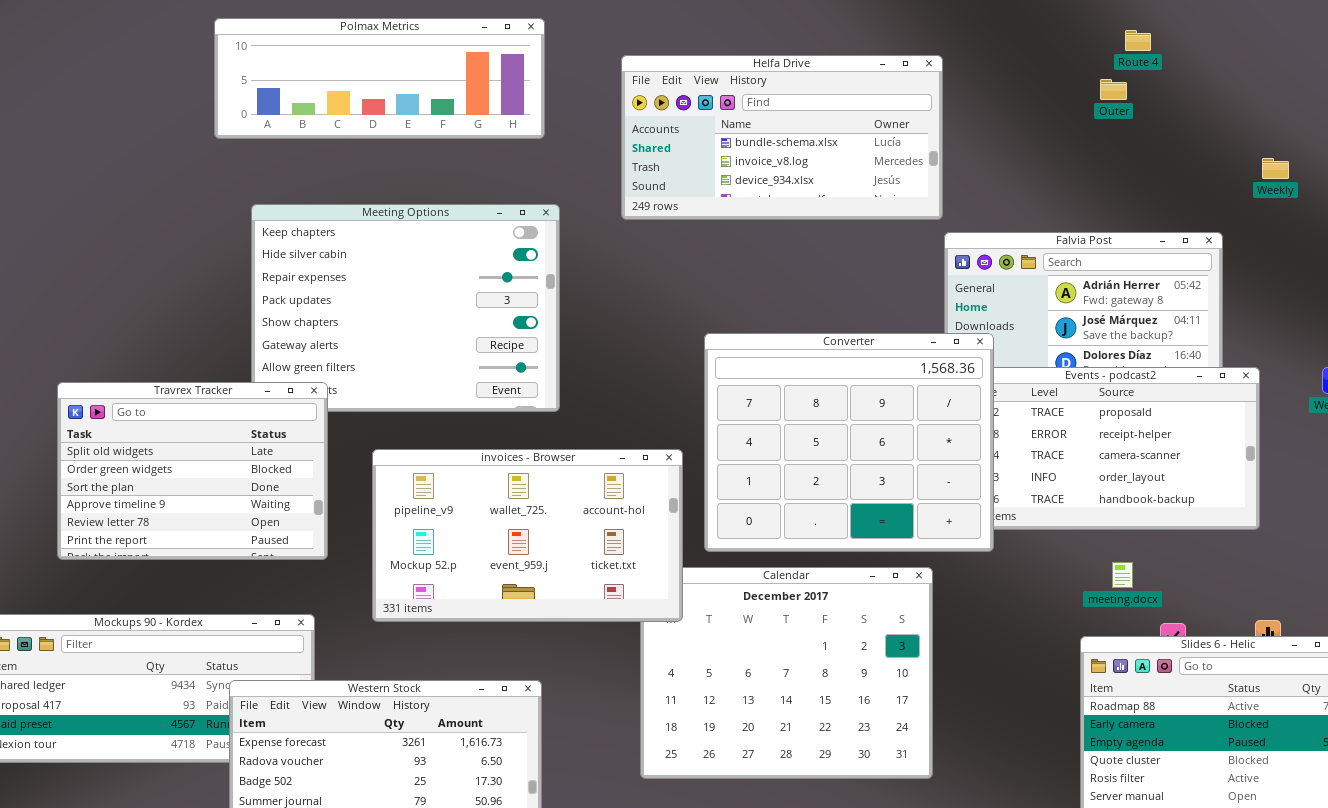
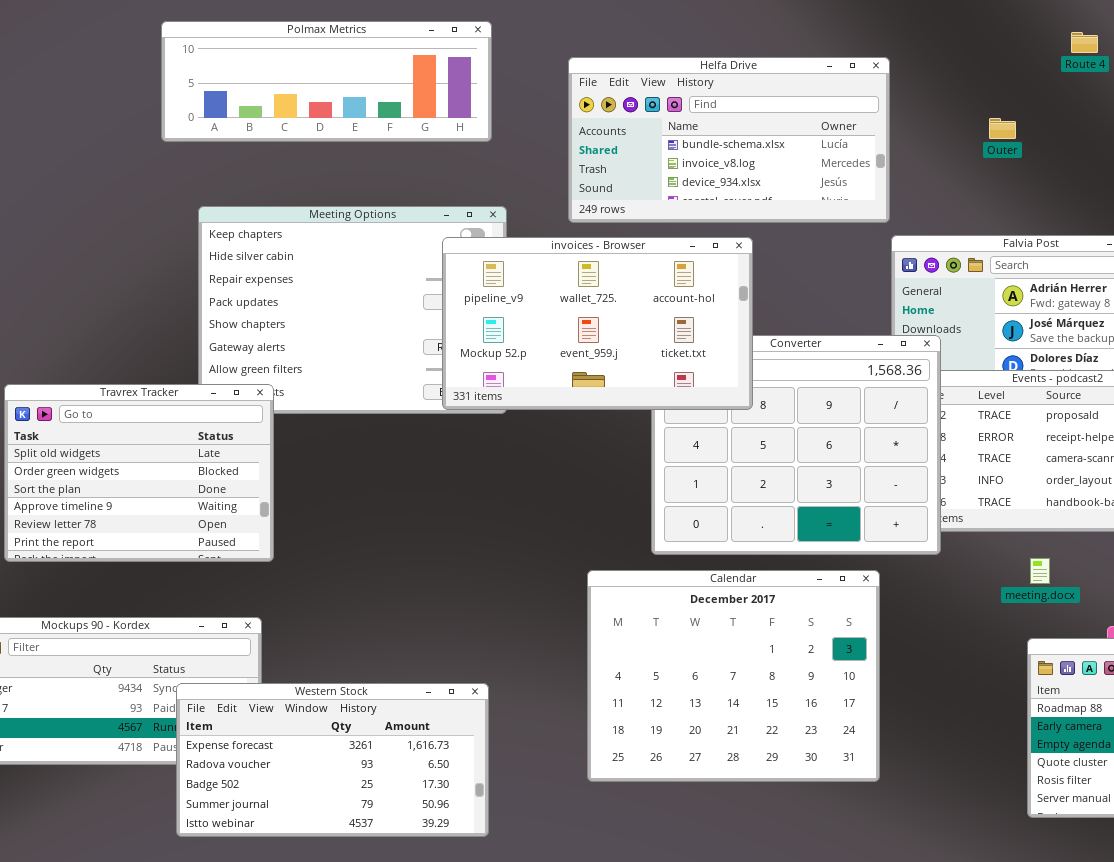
Outer: [1100,79,1127,100] -> [989,118,1016,139], moved
invoices - Browser: [372,449,683,622] -> [442,237,753,410], moved
meeting.docx: [1112,562,1133,588] -> [1030,558,1050,584], moved

